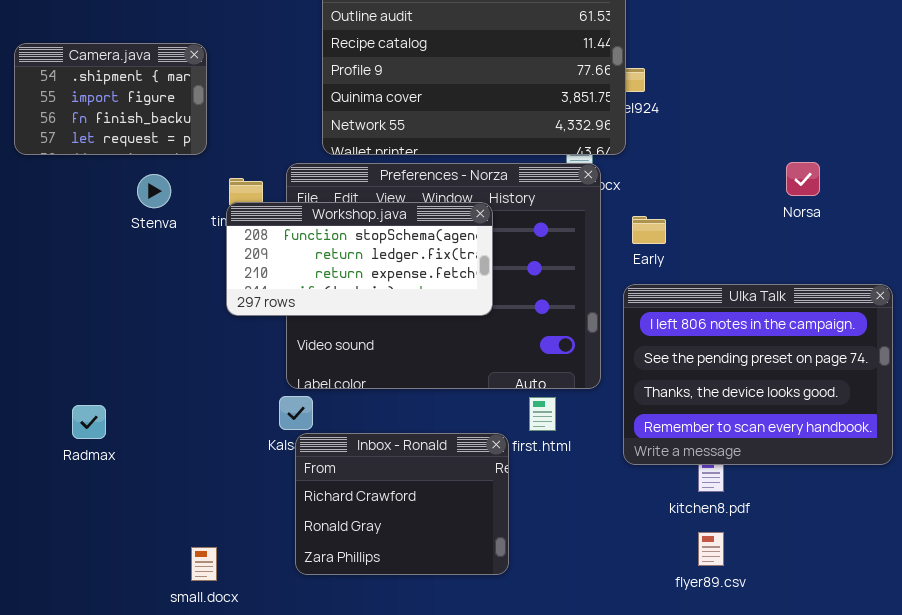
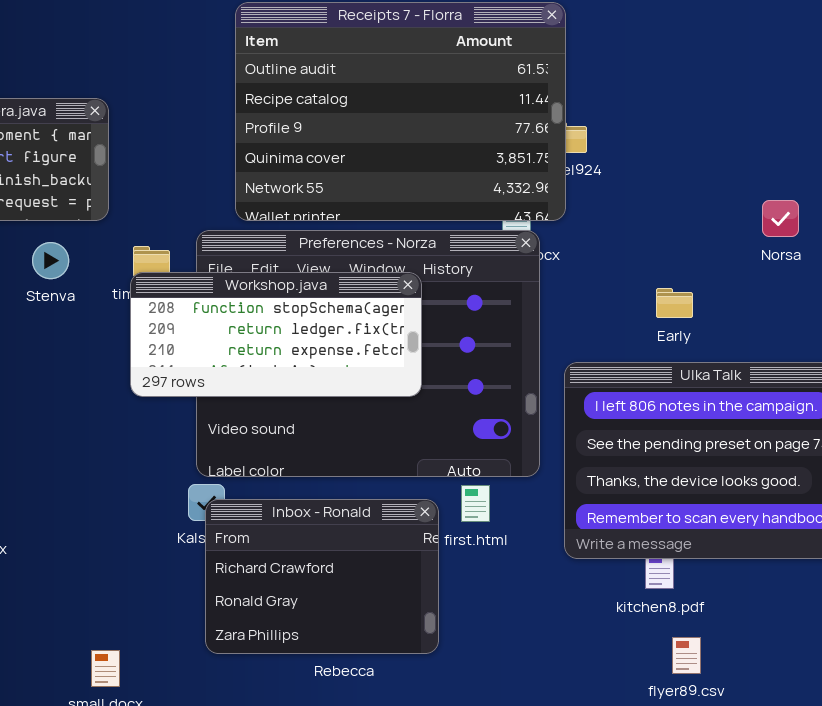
Norsa: [786,162,820,196] -> [762,200,799,237], moved
Early: [632,216,666,244] -> [656,288,693,318], moved
Inbox - Ronald: [295,433,509,575] -> [205,499,439,654], moved
flyer89.csv: [698,532,724,566] -> [672,637,701,674], moved

